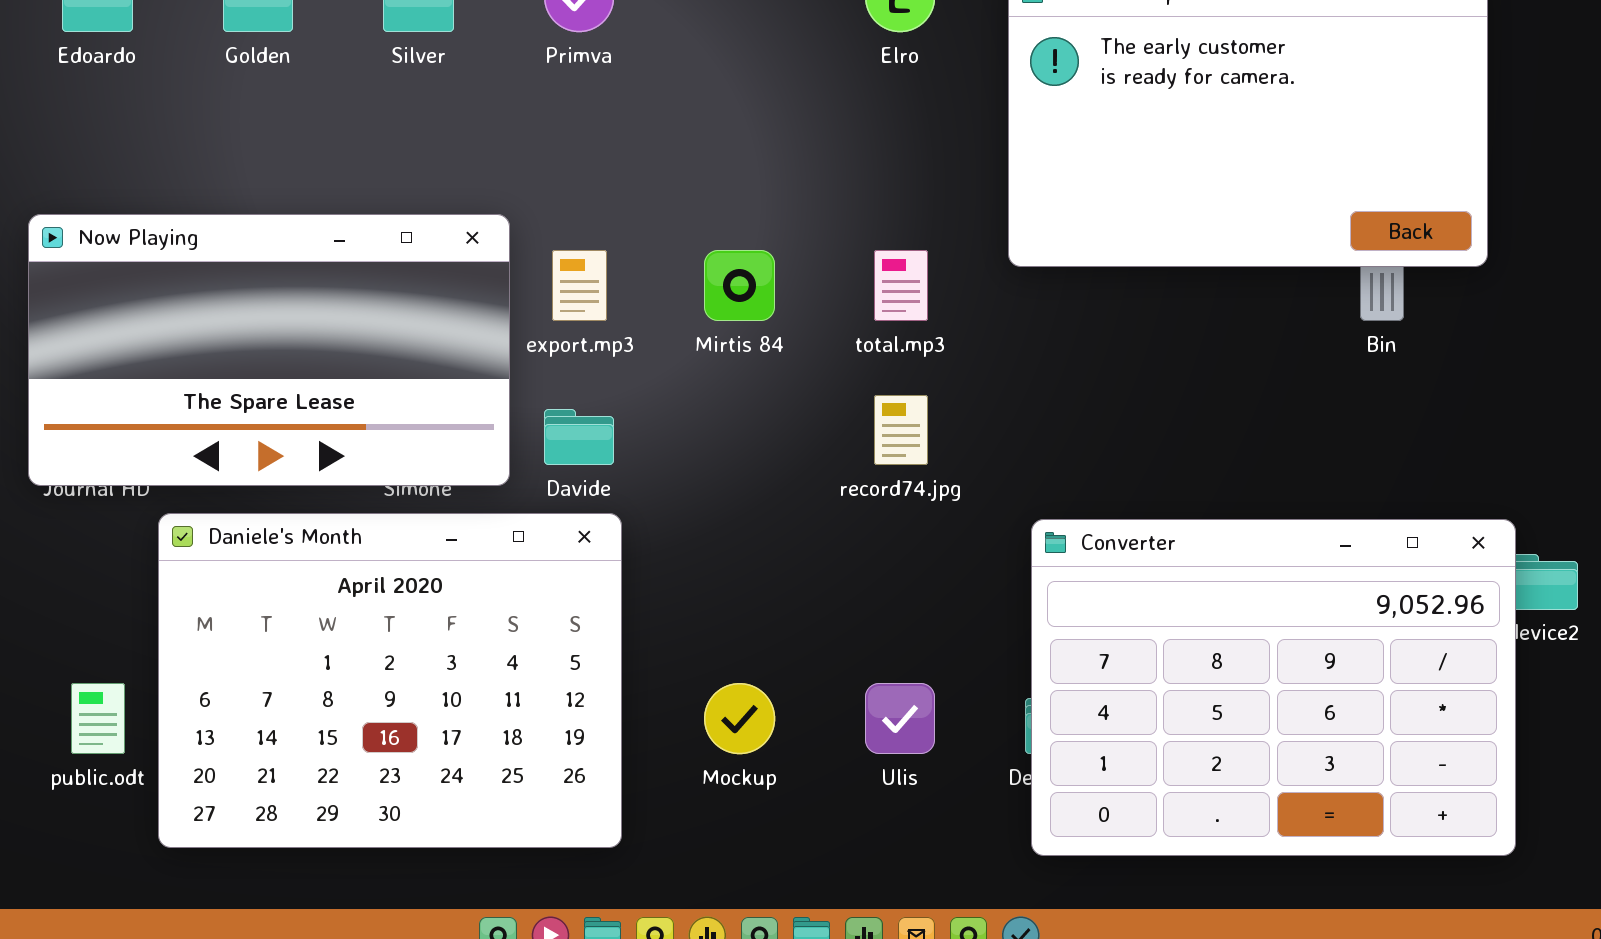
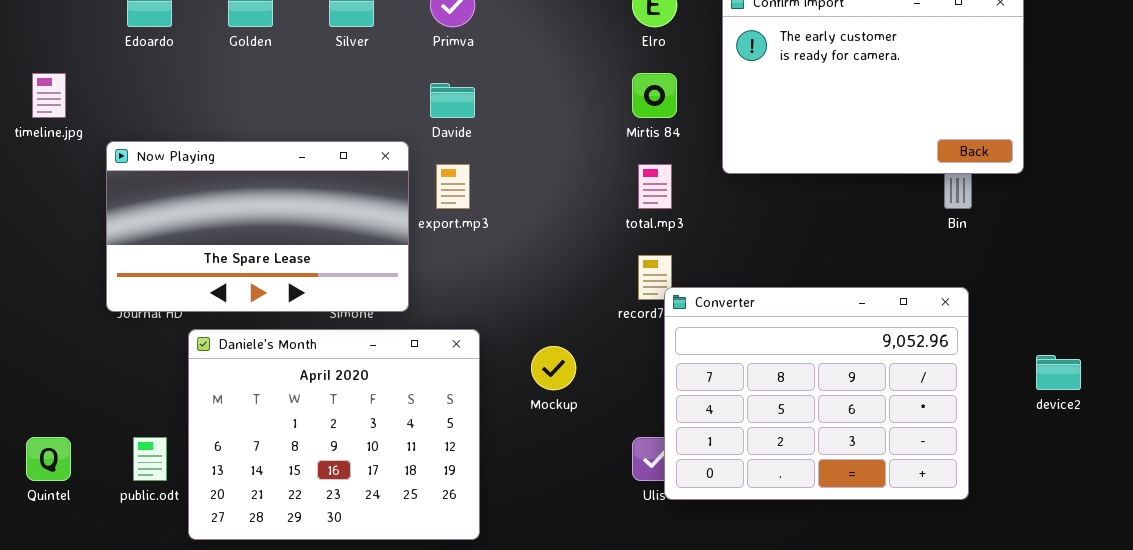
Mirtis 84: [704,250,775,321] -> [632,73,677,118], moved
Davide: [544,409,614,465] -> [430,83,475,118], moved
Converter: [1031,519,1516,856] -> [664,287,969,500], moved
Mockup: [704,683,775,754] -> [531,346,576,390], moved

